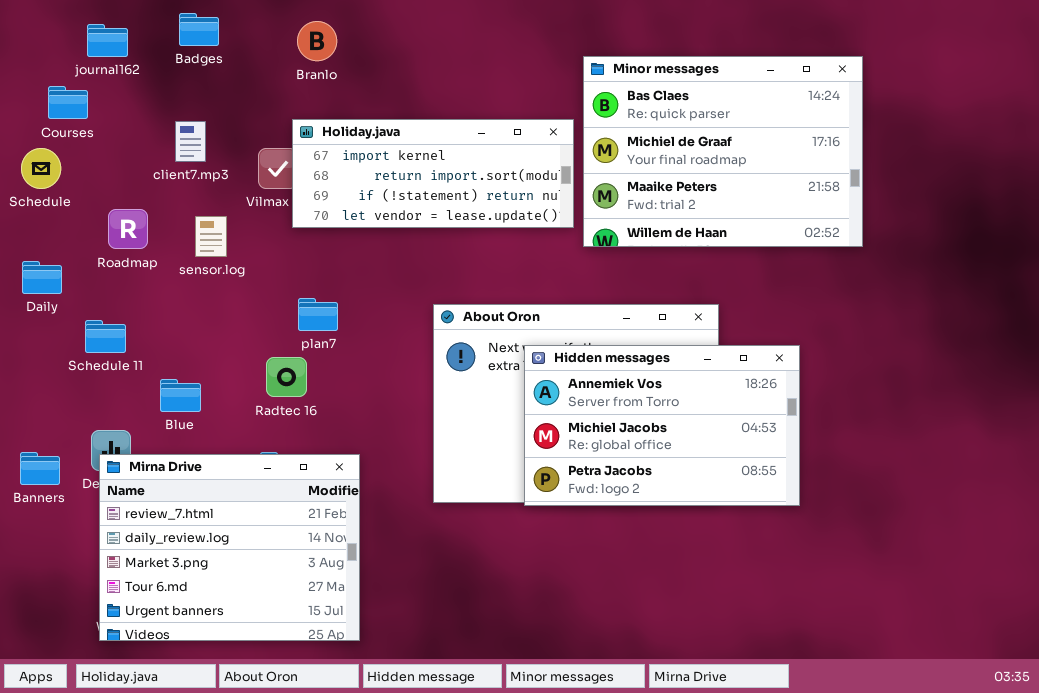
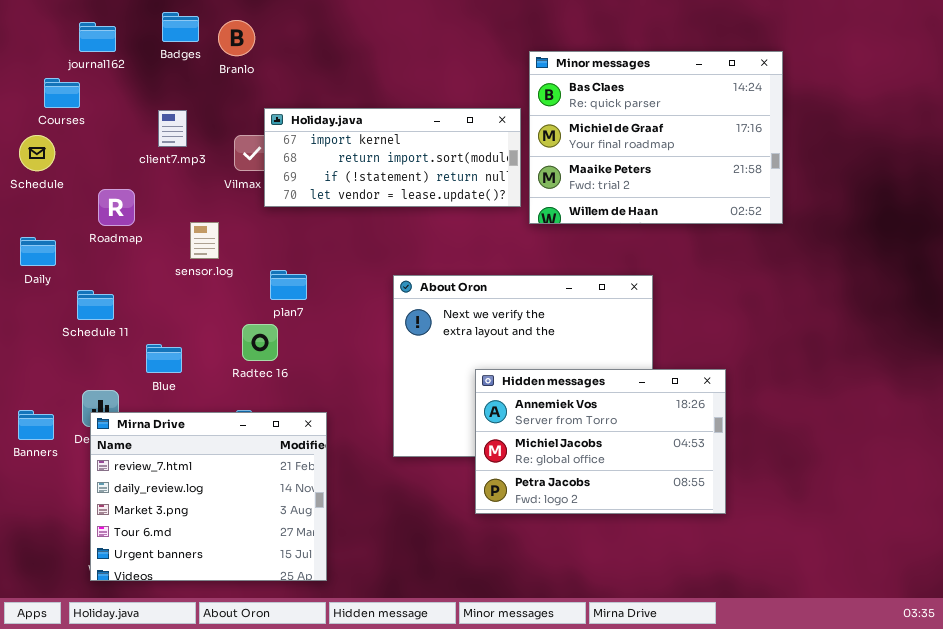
Branlo: [297,21,337,61] -> [218,20,255,56], moved
sensor.log: [195,216,227,257] -> [190,222,219,259], moved
Hidden messages: [524,345,800,506] -> [475,369,726,514], moved

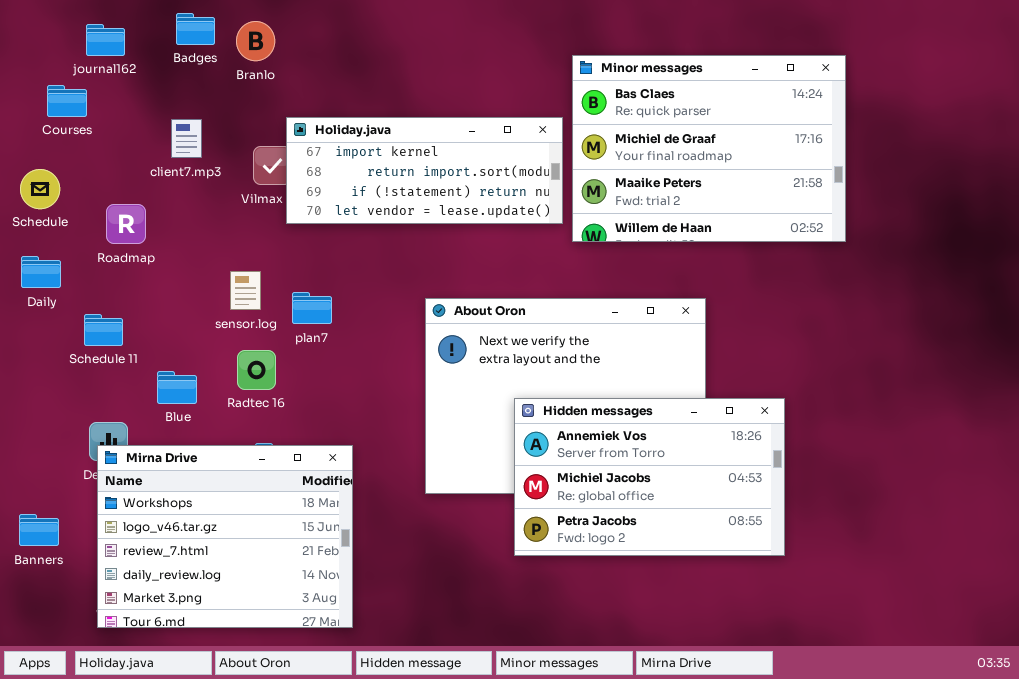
Schedule: [19,135,55,171] -> [20,169,60,209], moved
sensor.log: [190,222,219,259] -> [230,271,261,310], moved
Radtec 16: [242,324,278,361] -> [237,350,276,390], moved
Banners: [18,410,54,440] -> [19,514,59,546], moved
Mirna Drive: [90,412,327,581] -> [97,445,353,628], scrolled up 2 rows

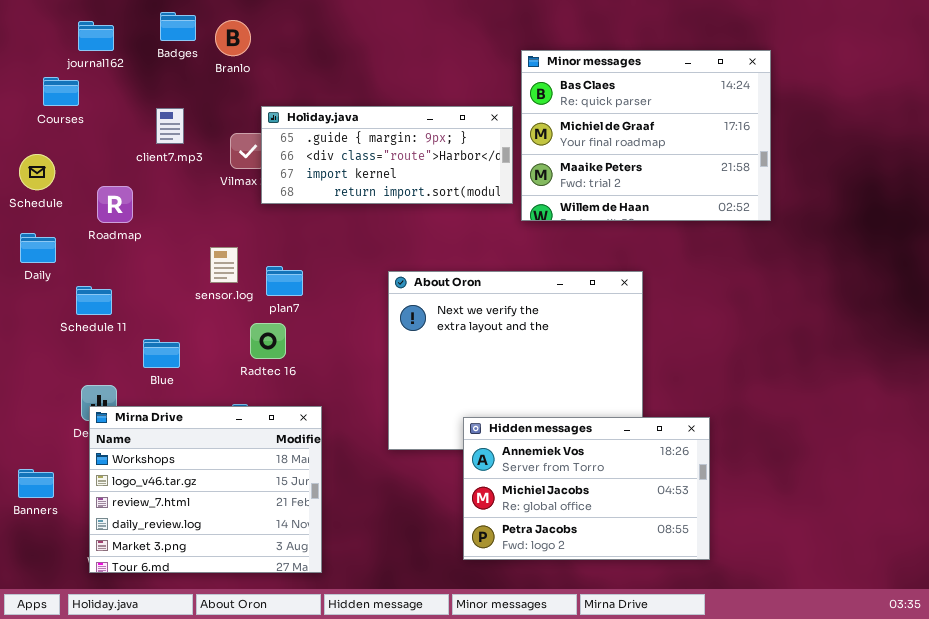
Holiday.java: [286,117,563,224] -> [261,106,513,204], scrolled up 2 rows
Radtec 16: [237,350,276,390] -> [250,323,286,359], moved
Hidden messages: [514,398,785,556] -> [463,417,710,560], moved

